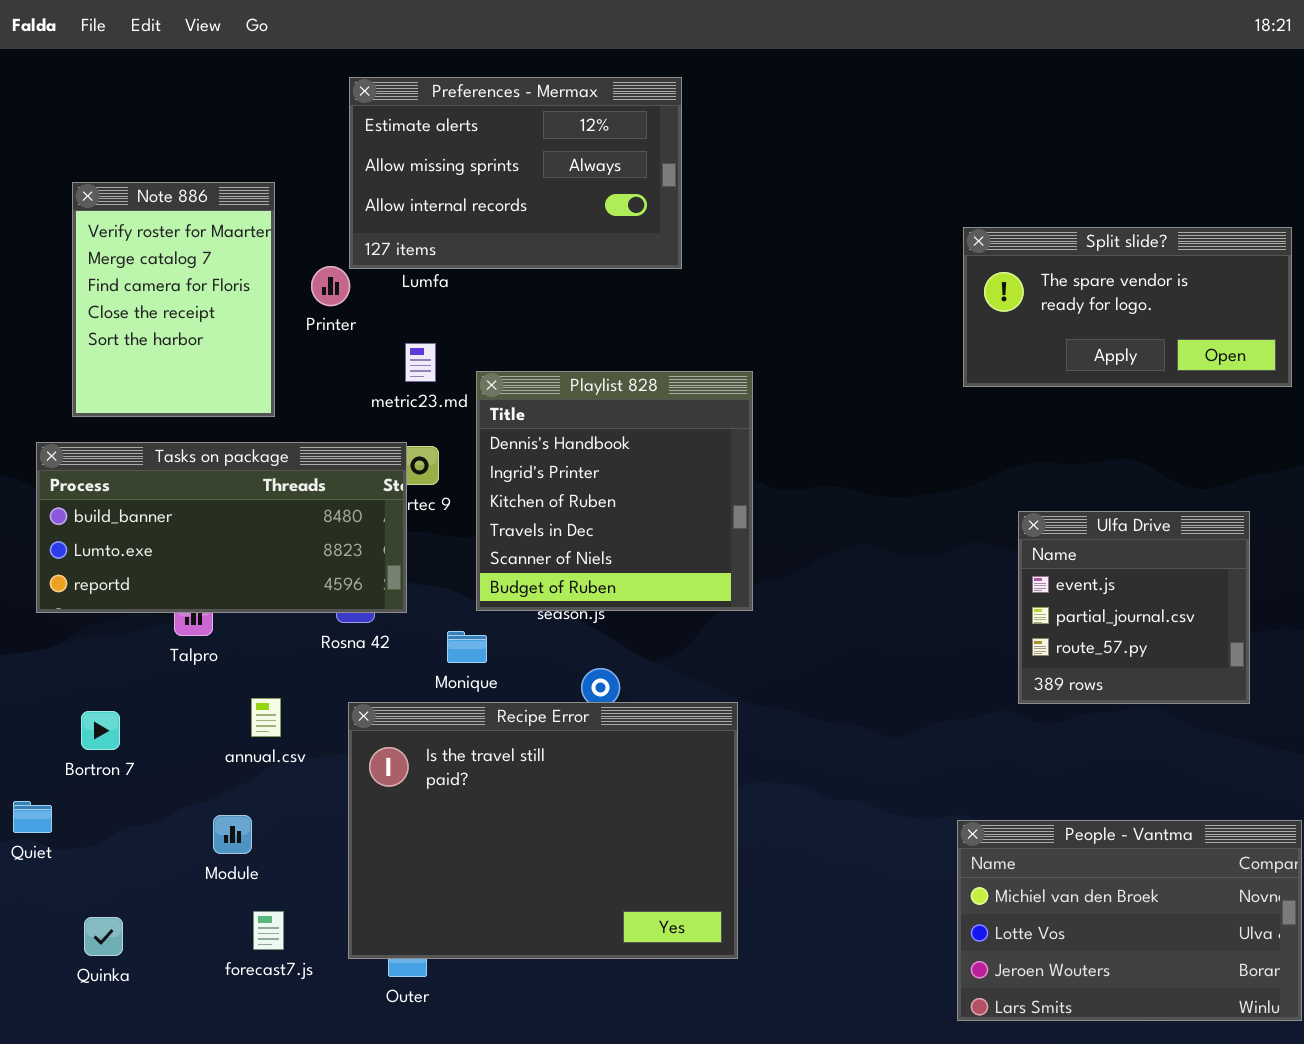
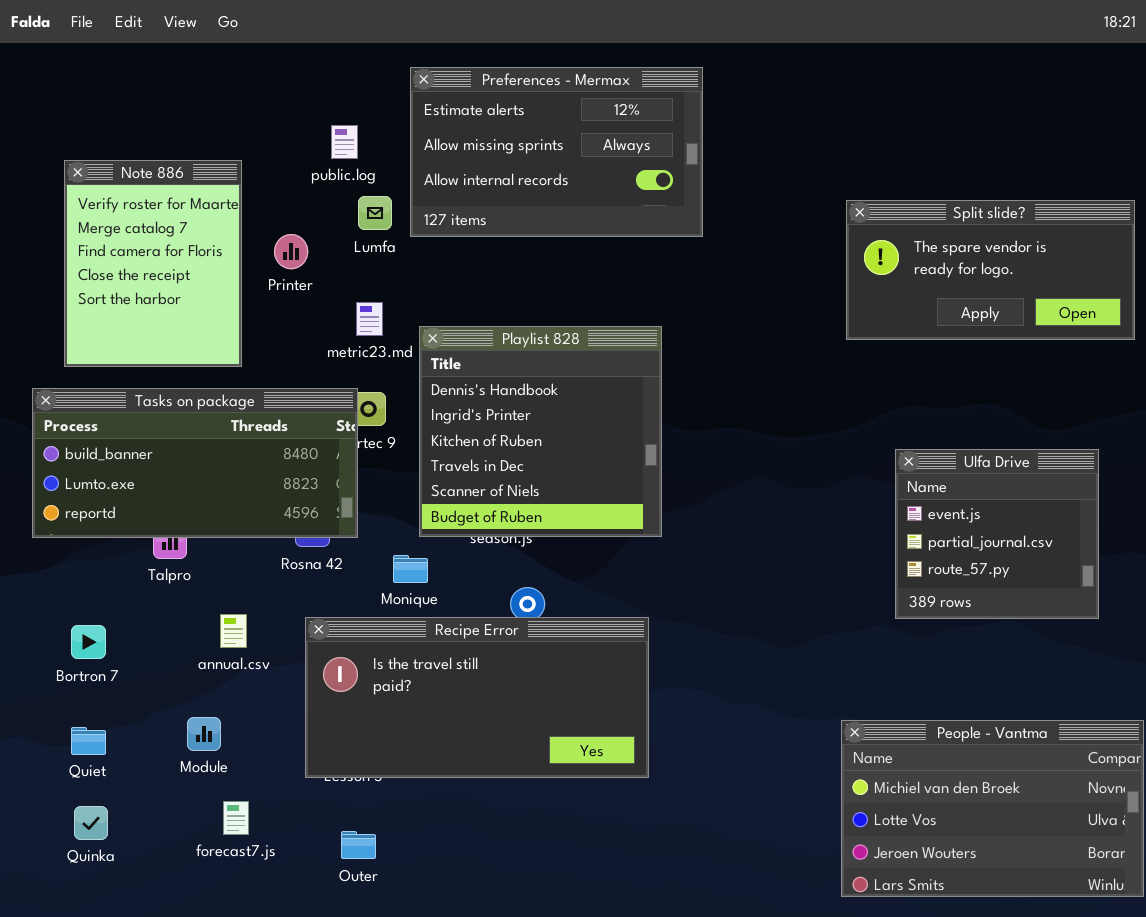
Preferences - Mermax: [349,77,682,269] -> [410,67,703,237], moved
Recipe Error: [348,702,738,959] -> [305,617,649,778], resized
Quiet: [13,801,52,833] -> [71,727,106,755], moved

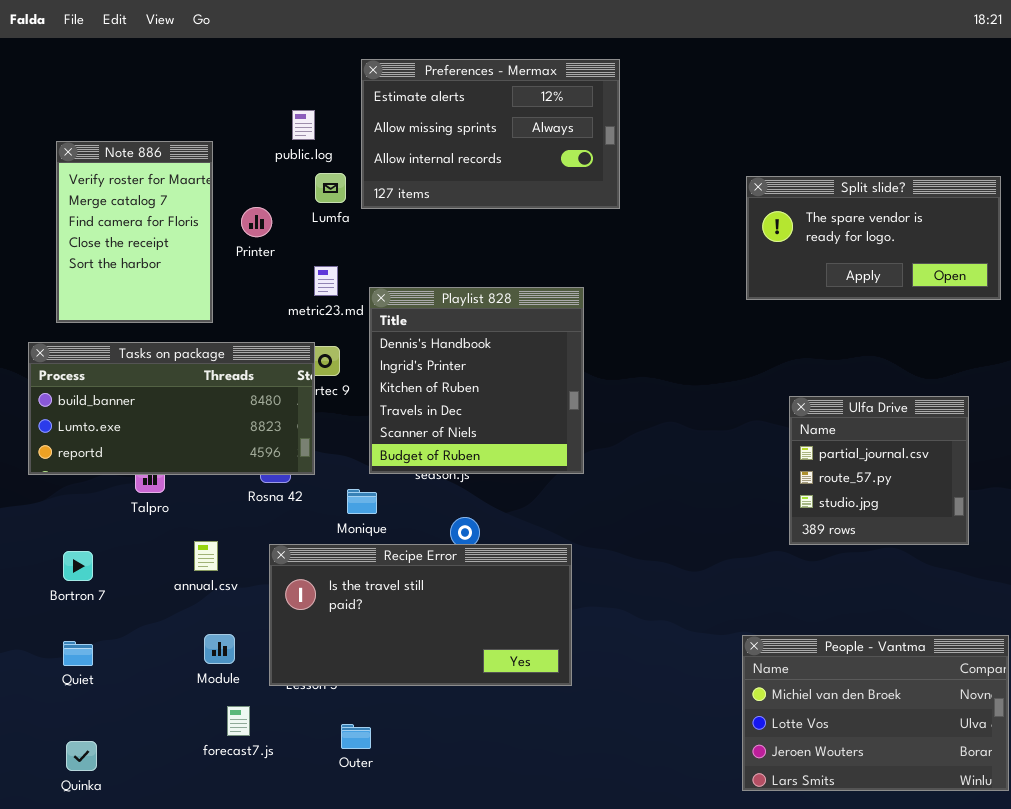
Ulfa Drive: [895,449,1099,619] -> [789,396,969,545], scrolled down 1 row
Module: [187,717,221,751] -> [204,634,235,664], moved
forecast7.js: [223,801,249,835] -> [227,706,250,736], moved
Quinka: [74,806,108,840] -> [66,741,97,771], moved
Outer: [341,831,376,859] -> [341,724,371,749], moved

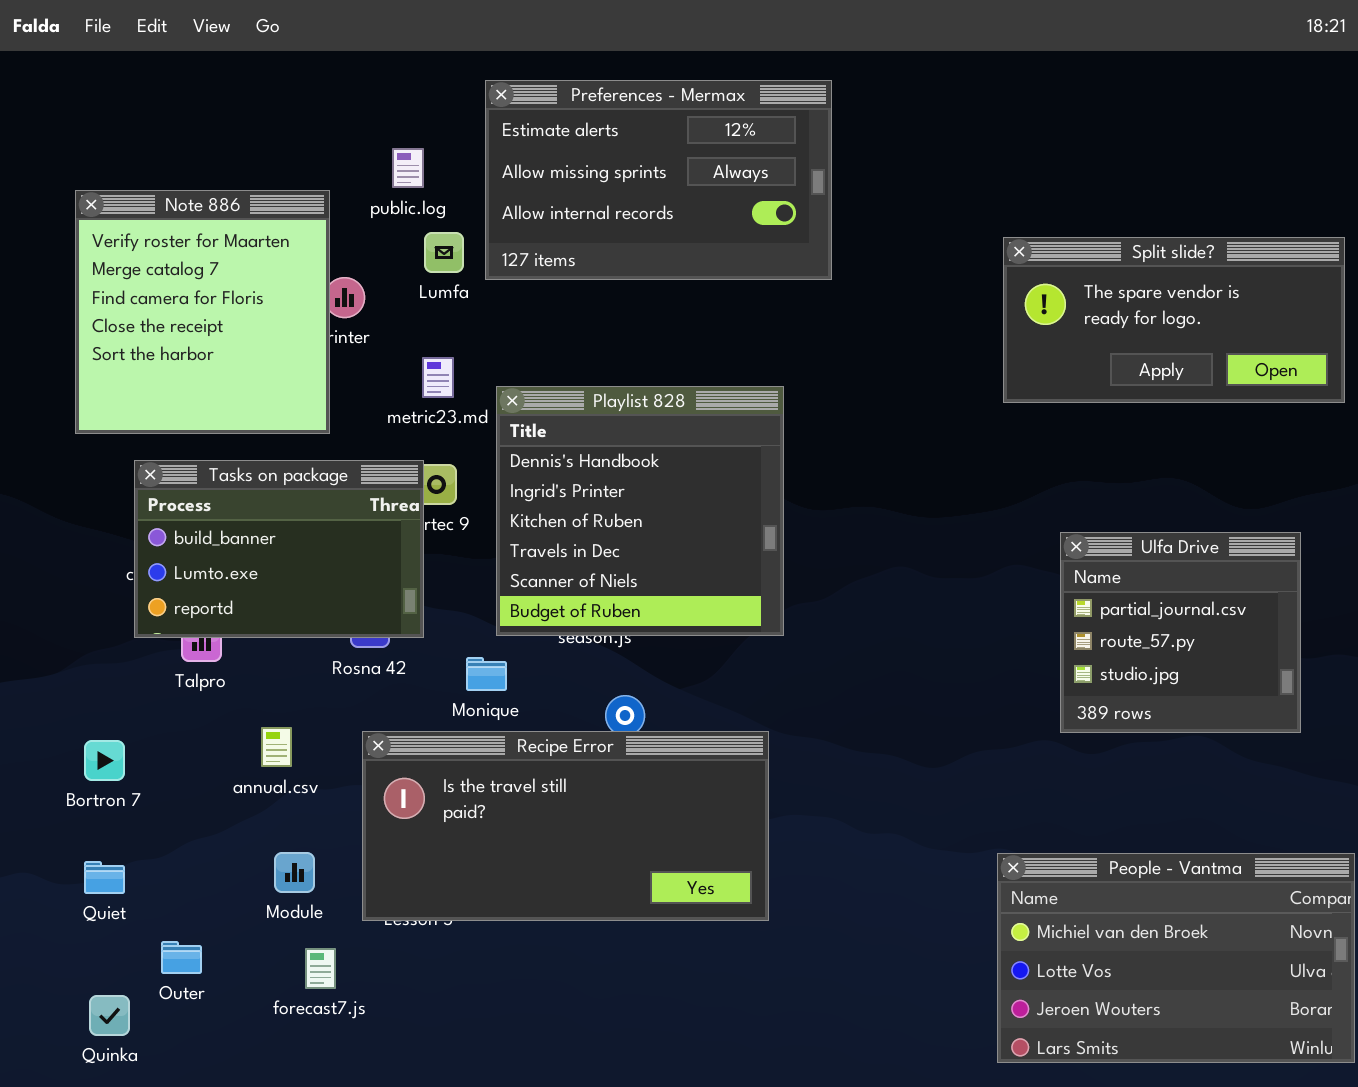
Note 886: [56,141,213,323] -> [75,190,330,434], resized
Tasks on package: [28,342,315,475] -> [134,460,424,638], resized
Outer: [341,724,371,749] -> [161,941,202,974], moved

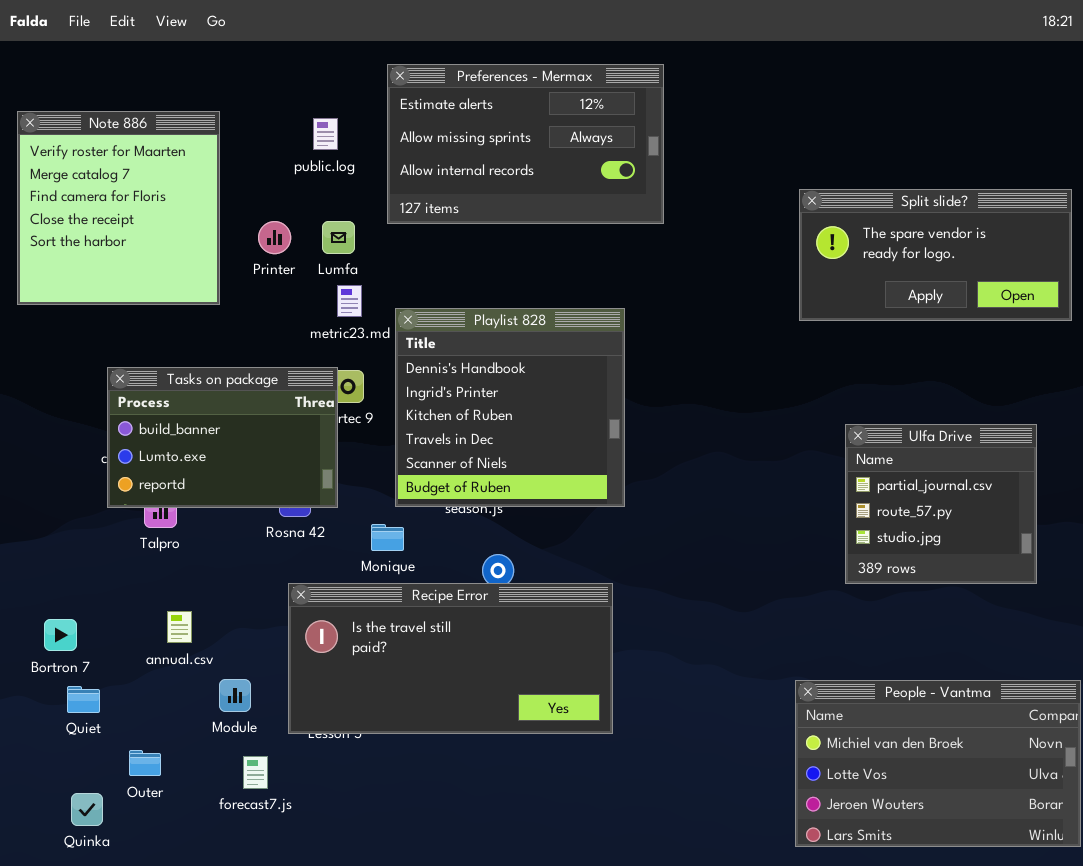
Note 886: [75,190,330,434] -> [17,111,220,305], moved
Lumfa: [424,232,464,273] -> [322,221,355,254], moved
annual.csv: [261,727,292,767] -> [167,611,192,643], moved
Bortron 7: [84,740,125,781] -> [44,619,77,651], moved

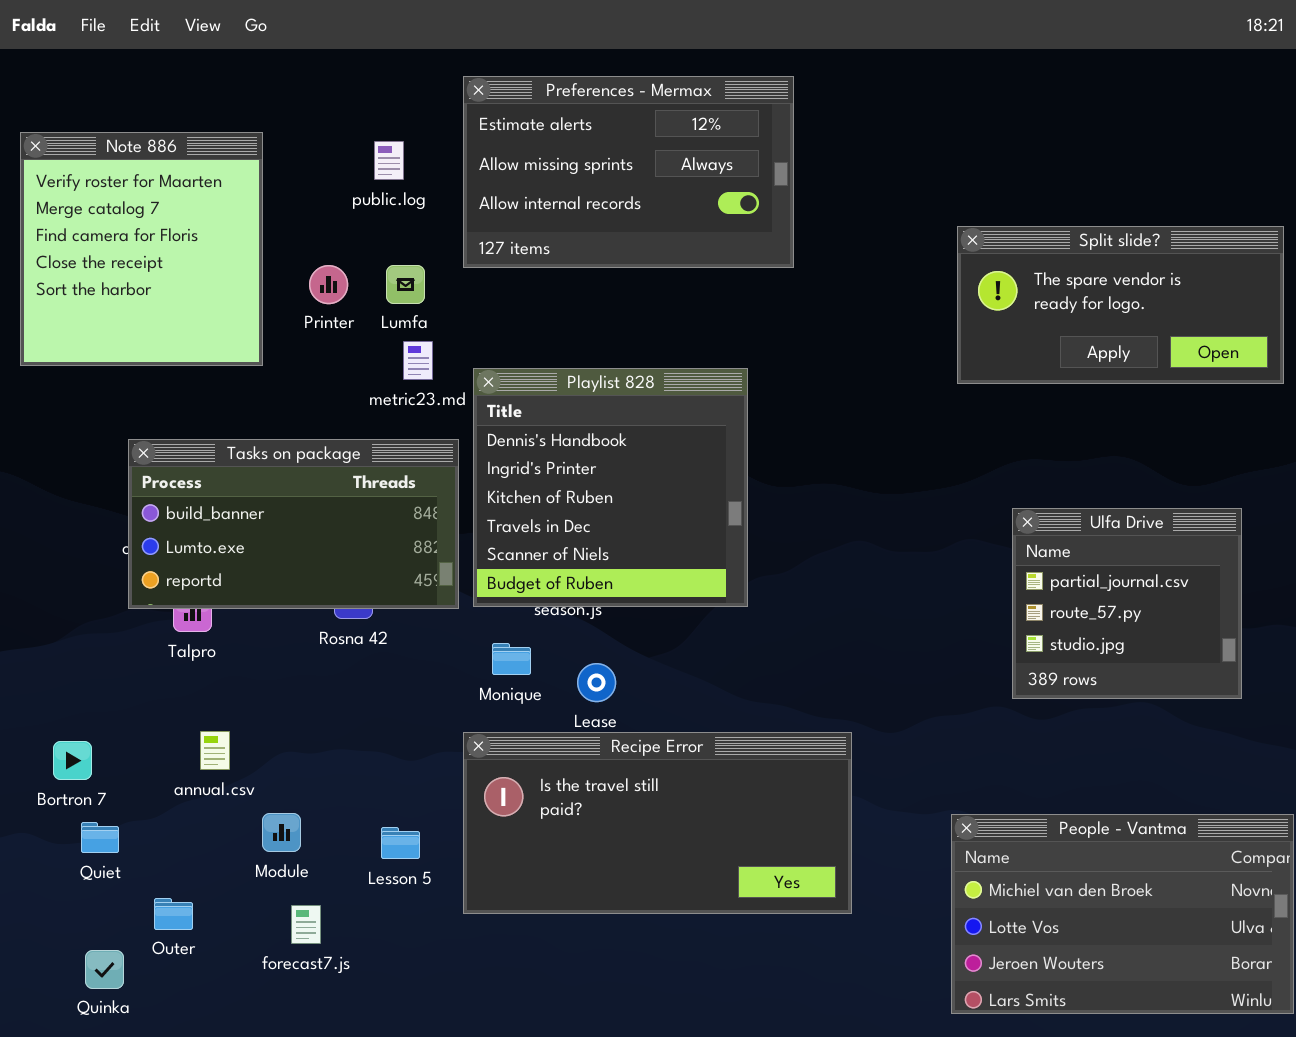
Tasks on package: [107,367,338,508] -> [128,439,459,609], resized
Monique: [371,524,404,551] -> [492,643,531,675], moved
Recipe Error: [288,583,613,734] -> [463,732,852,914], moved

